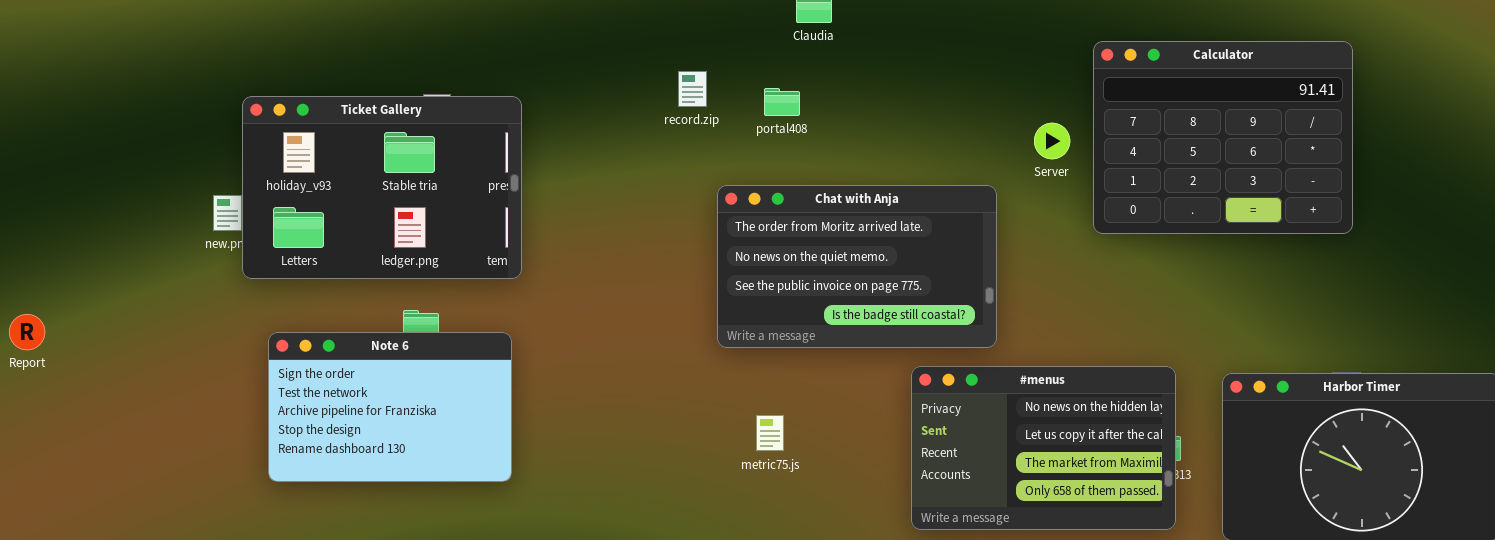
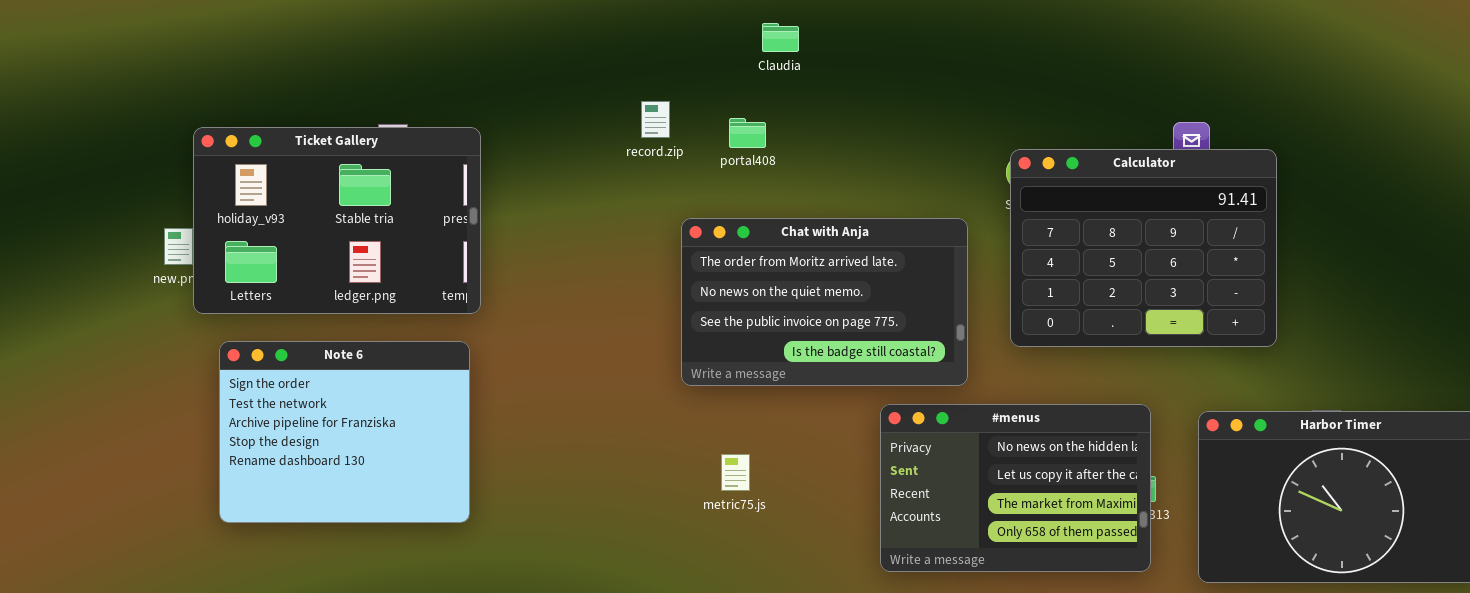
Calculator: [1093,41,1353,234] -> [1010,149,1277,347], moved
Note 6: [268,332,512,482] -> [219,341,470,523], resized

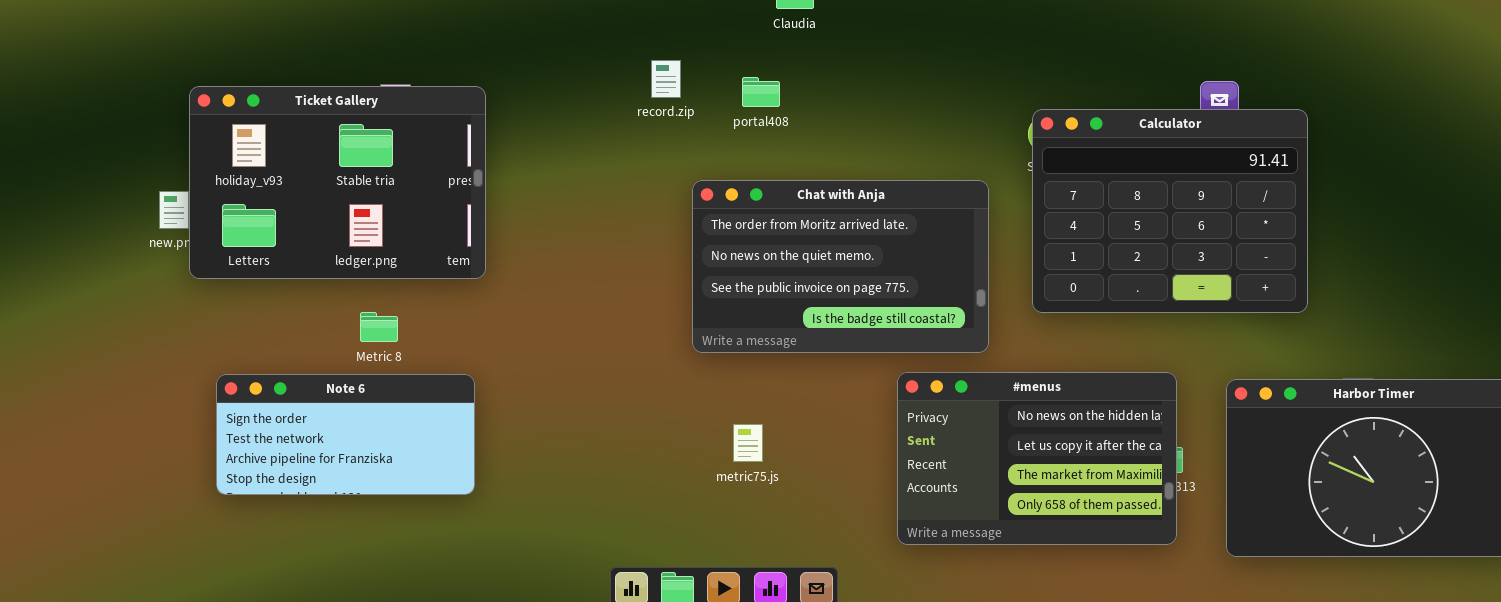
Note 6: [219,341,470,523] -> [216,374,475,495], resized

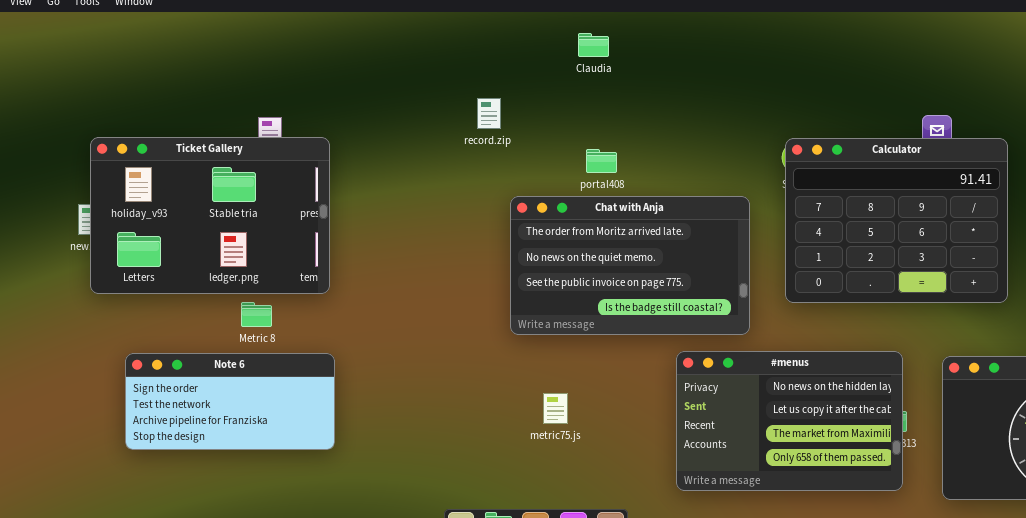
portal408: [742,77,780,107] -> [586,149,617,173], moved
Ticket Gallery: [189,86,486,279] -> [90,137,330,294], moved

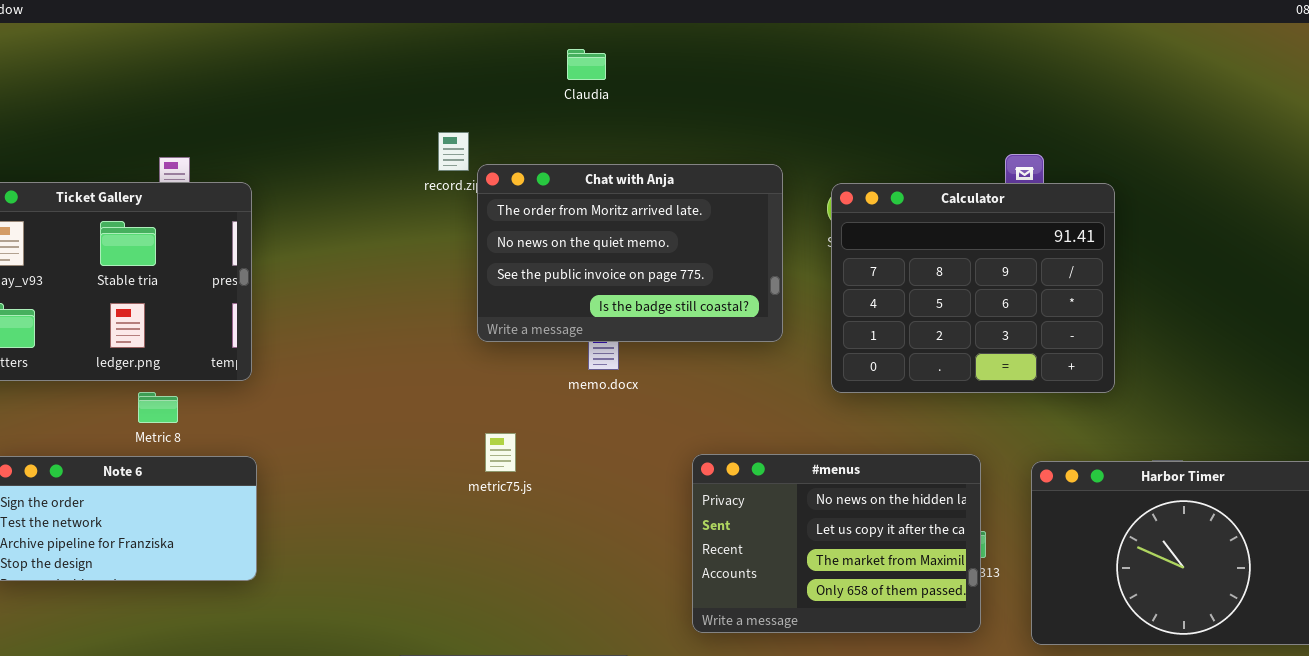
Chat with Anja: [510,196,750,335] -> [477,164,783,342], moved
metric75.js: [543,393,568,424] -> [485,433,516,472], moved

